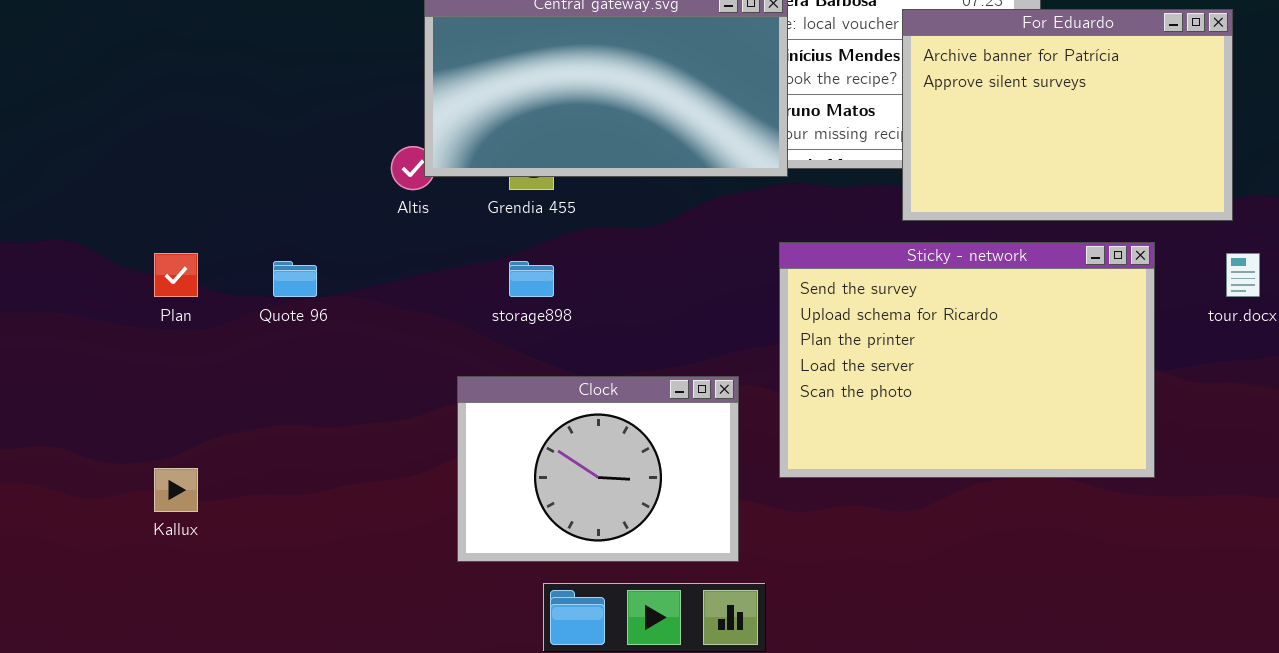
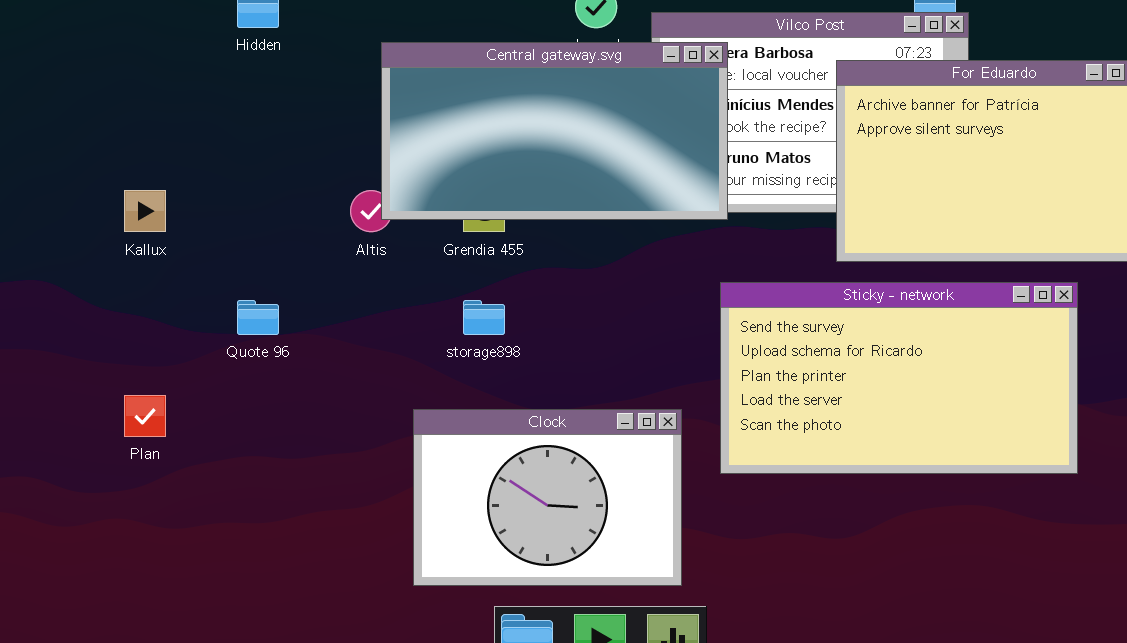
Sticky - network: [779,242,1155,478] -> [720,282,1078,474], resized
Plan: [154,253,198,297] -> [124,395,166,437], moved
Kallux: [154,468,198,512] -> [124,190,166,232], moved

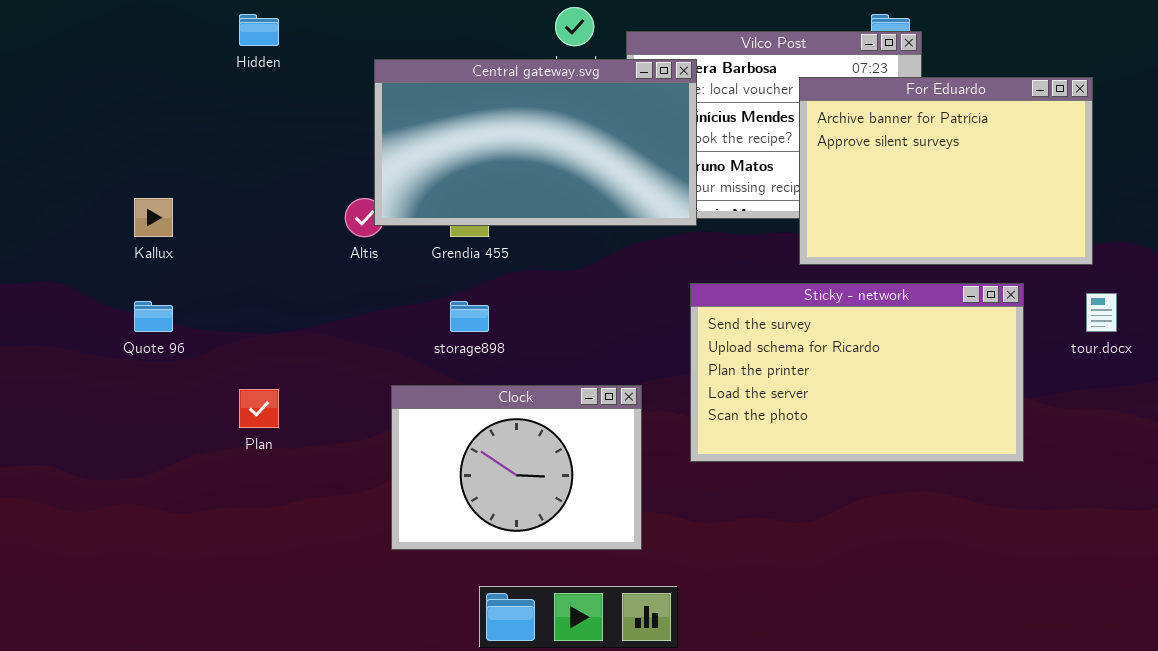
Quote 96: [237,300,279,335] -> [134,301,173,332], moved
Plan: [124,395,166,437] -> [239,389,279,428], moved
Clock: [413,409,682,586] -> [391,385,642,550], moved

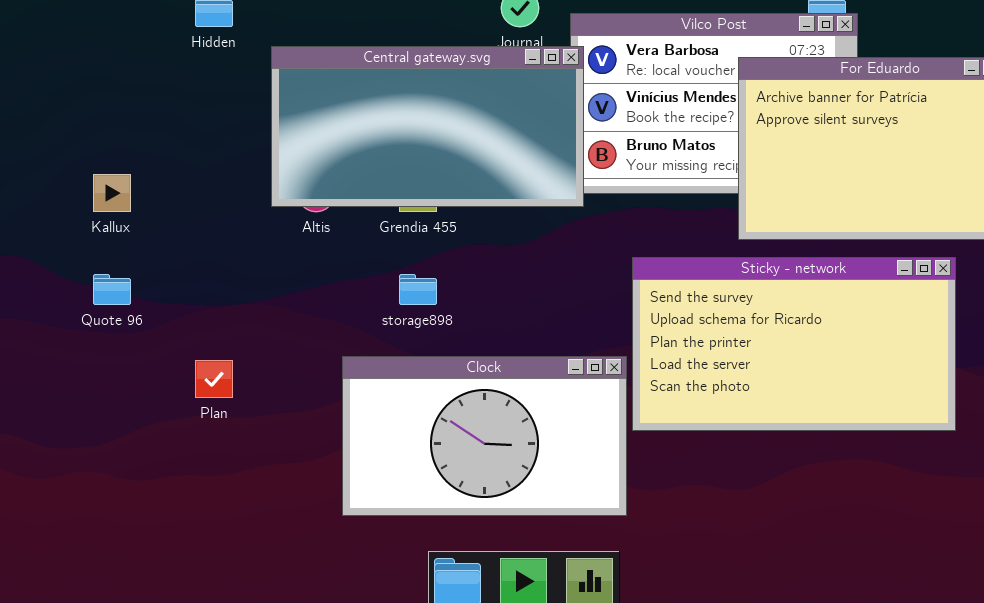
Central gateway.svg: [374,59,697,226] -> [271,46,584,207], moved
Clock: [391,385,642,550] -> [342,356,627,516], resized

